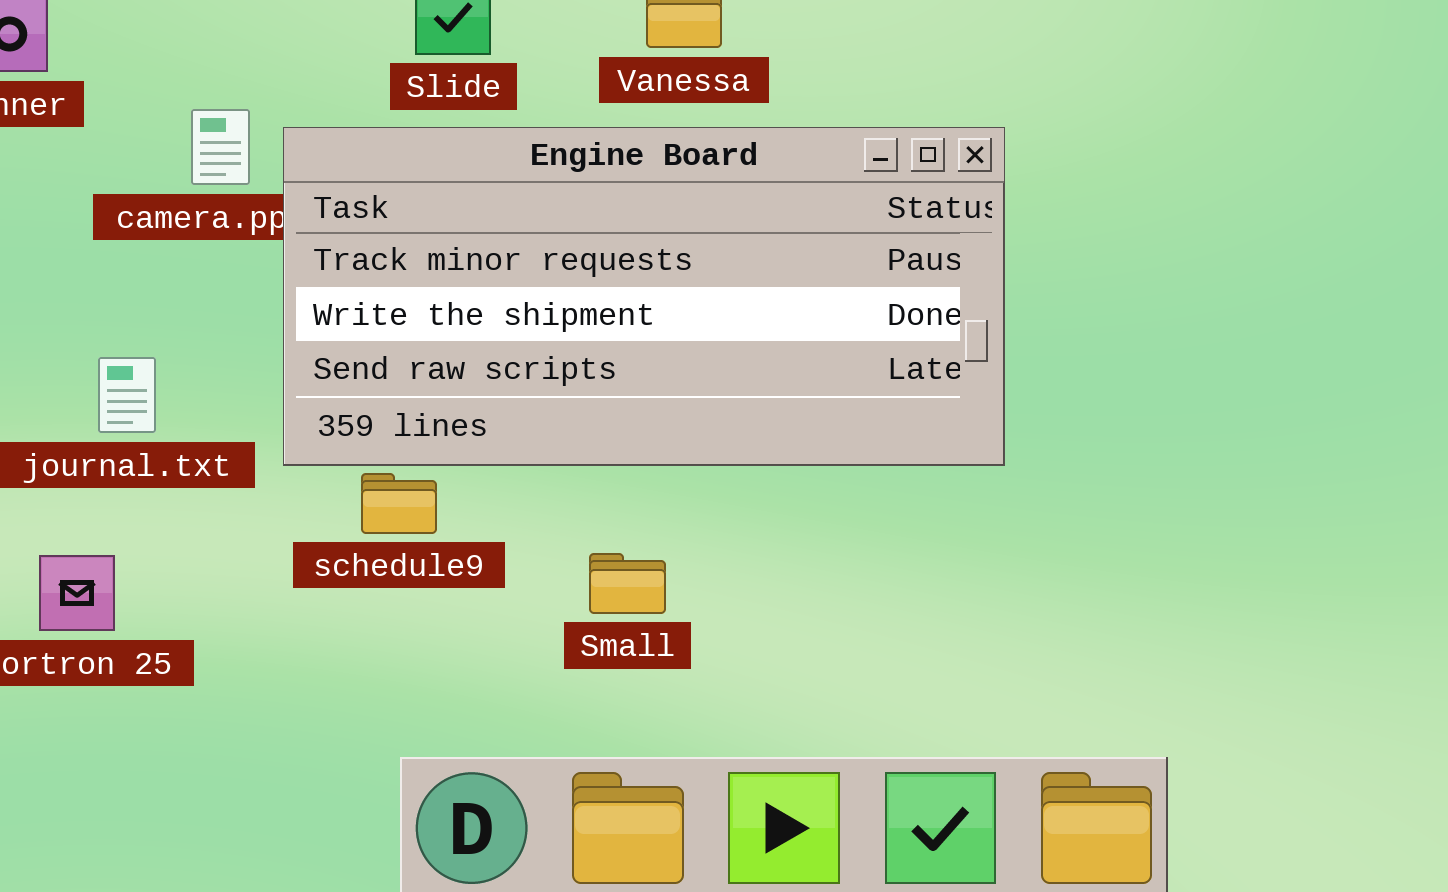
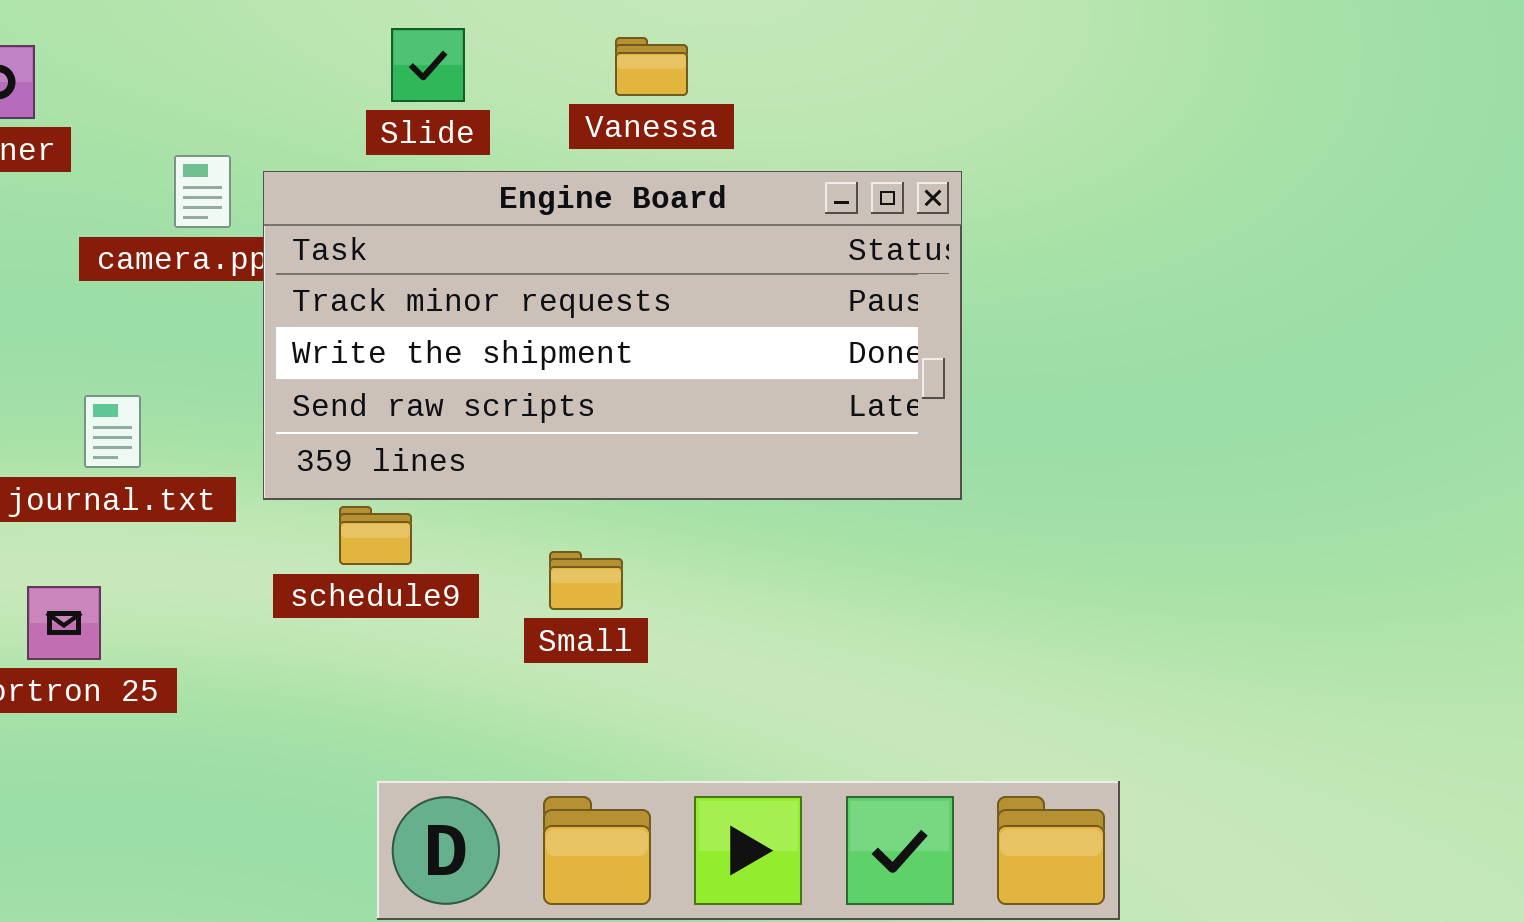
Small: [589,553,666,614] -> [549,551,623,610], moved

